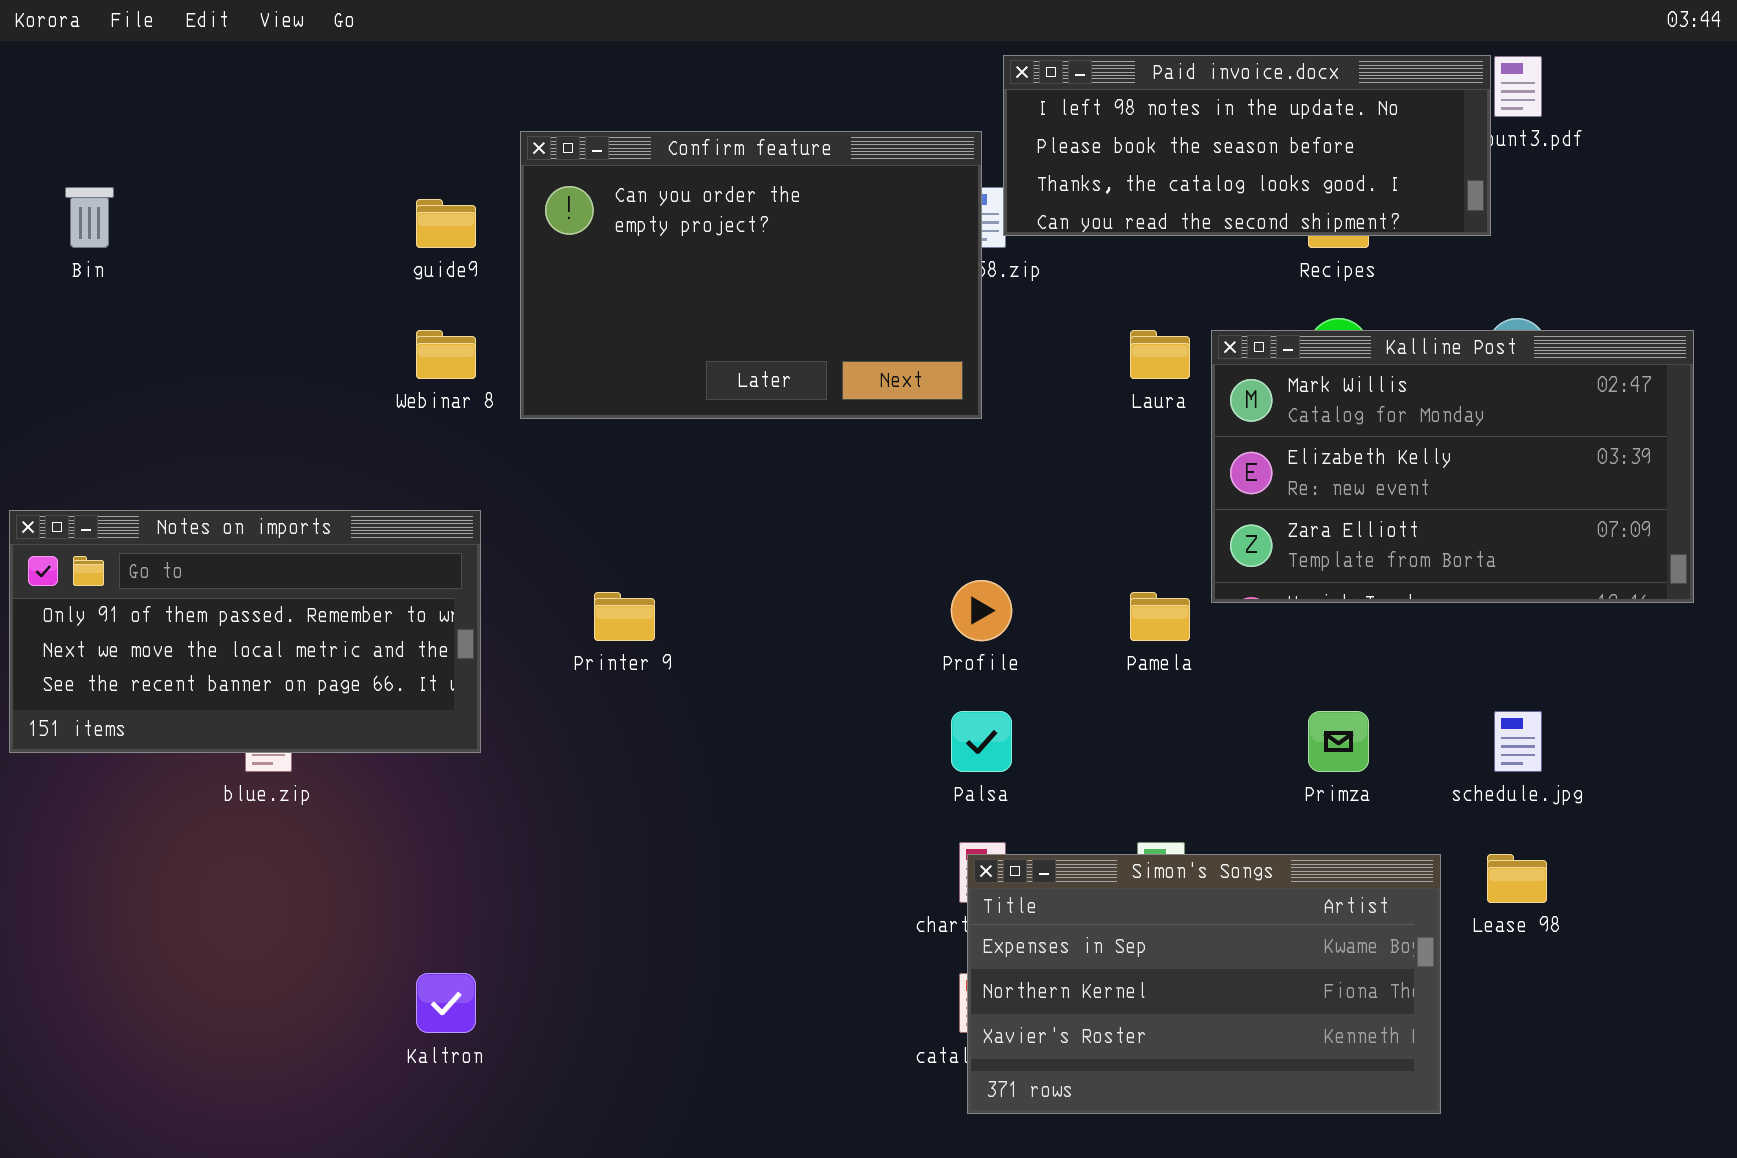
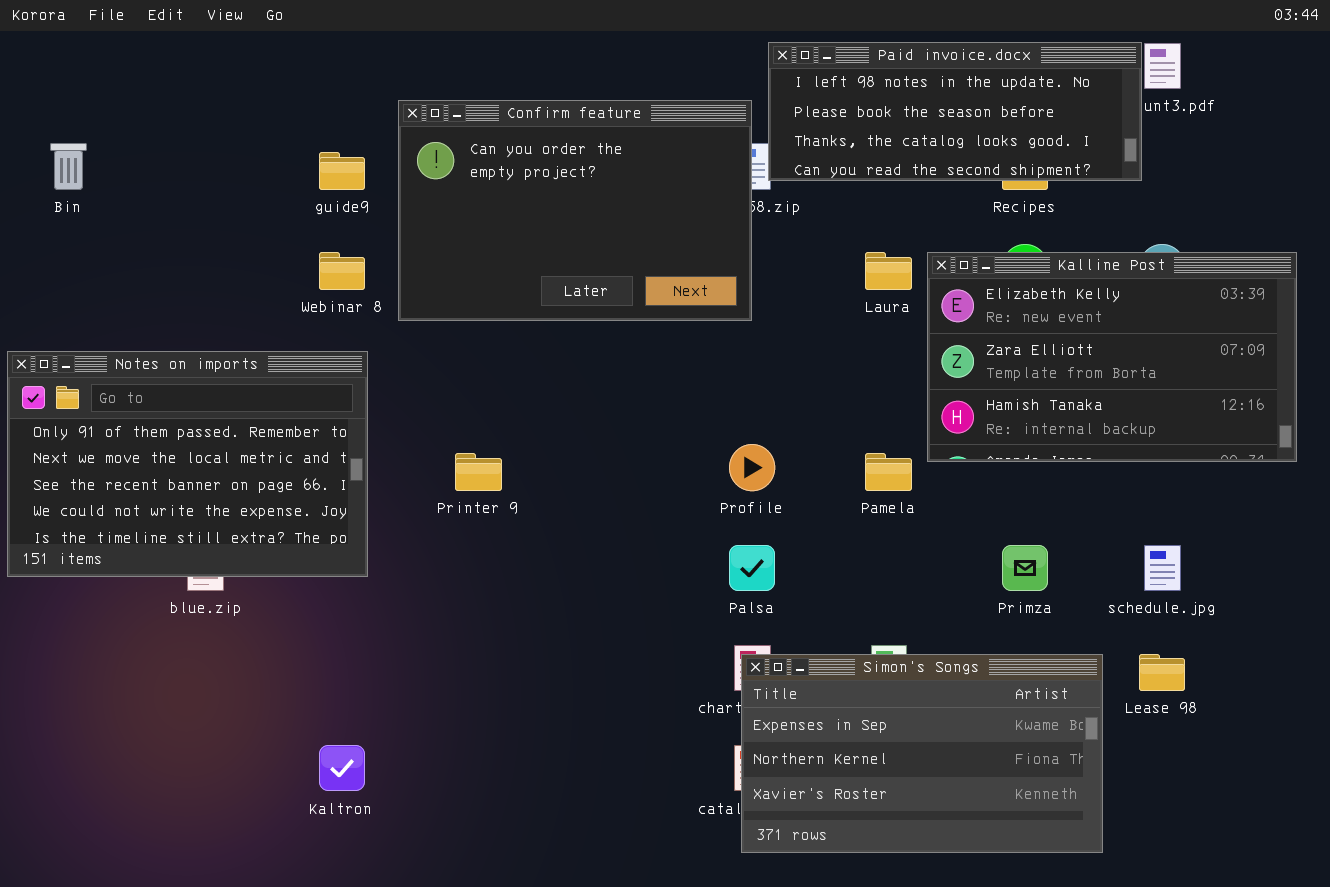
Kalline Post: [1211,330,1694,603] -> [927,252,1297,462], scrolled down 1 row
Notes on imports: [9,510,481,753] -> [7,351,368,577], resized

